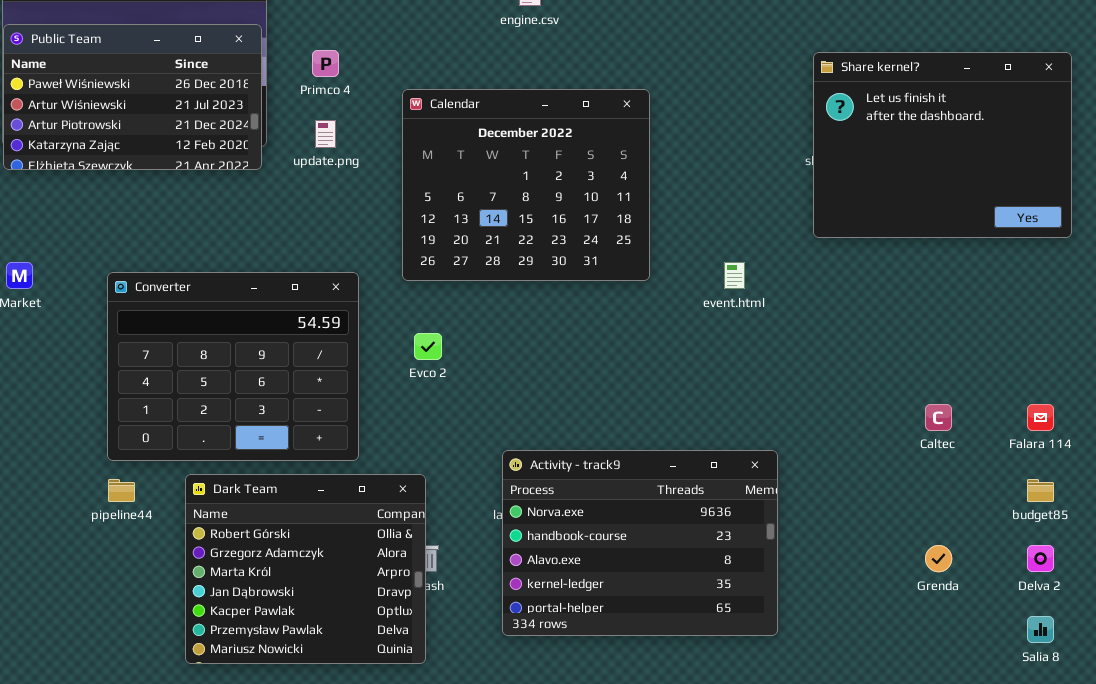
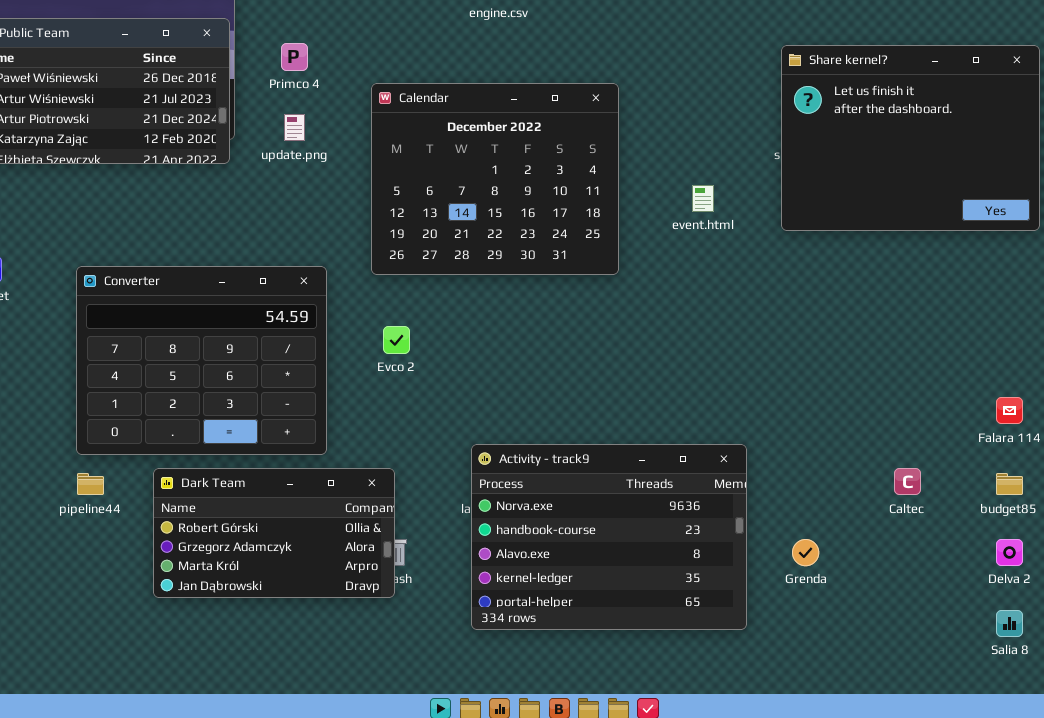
event.html: [724,262,745,289] -> [692,185,714,212], moved
Caltec: [925,404,952,431] -> [894,468,921,495], moved
Dark Team: [185,474,426,664] -> [153,468,395,598], resized
Grenda: [925,545,952,572] -> [792,539,819,566], moved

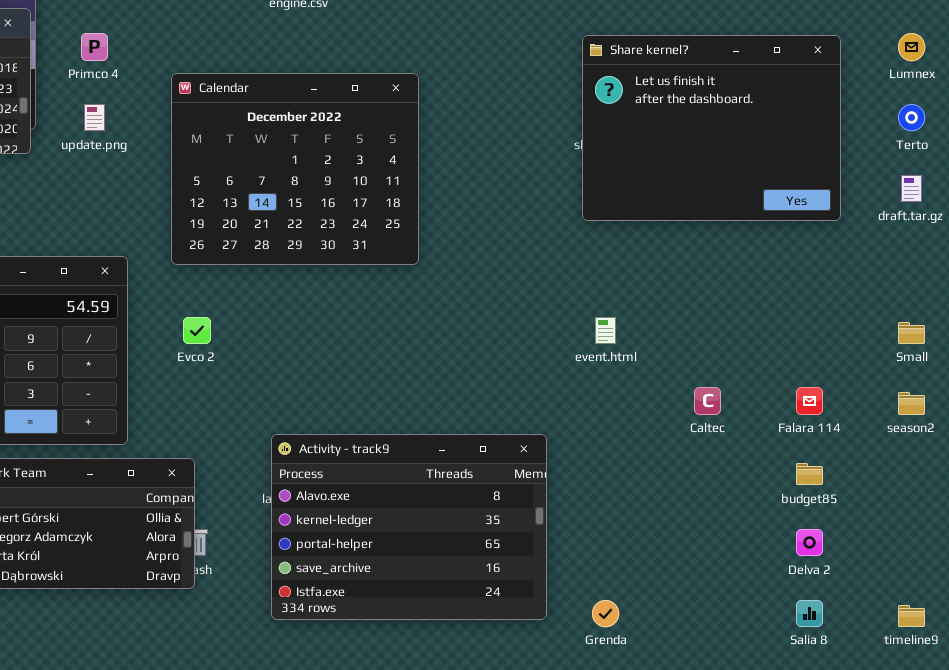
event.html: [692,185,714,212] -> [595,317,616,344], moved
Activity - track9: [471,444,747,630] -> [271,434,547,620], scrolled down 2 rows
Caltec: [894,468,921,495] -> [694,387,721,415], moved
Grenda: [792,539,819,566] -> [592,600,619,627], moved

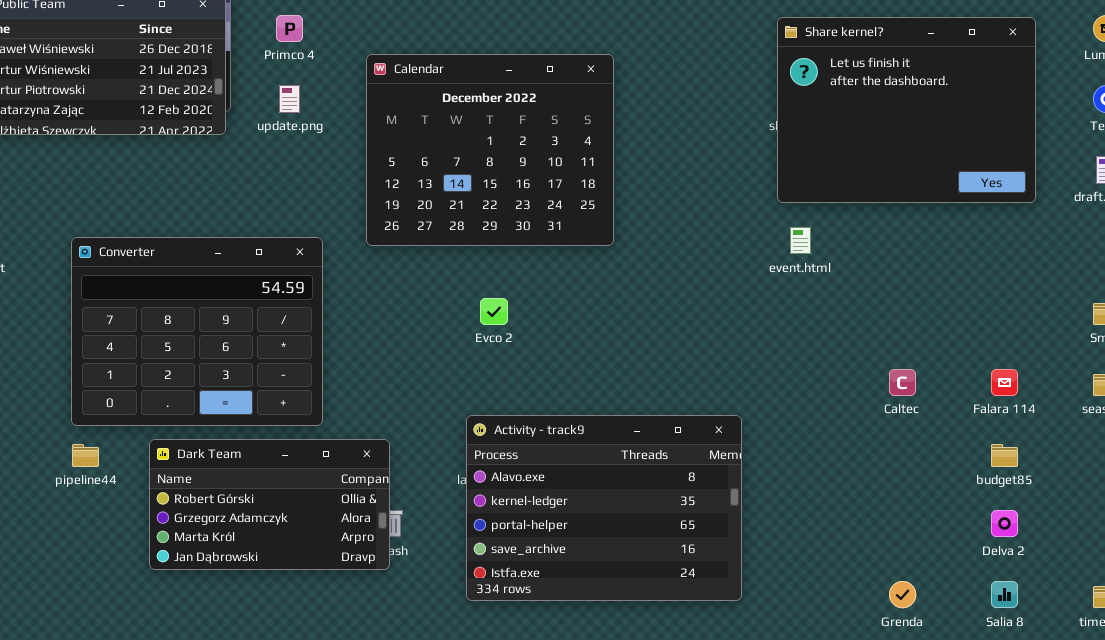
Evco 2: [183,317,211,344] -> [480,298,508,325], moved
event.html: [595,317,616,344] -> [790,227,811,254], moved
Grenda: [592,600,619,627] -> [889,581,916,608], moved

